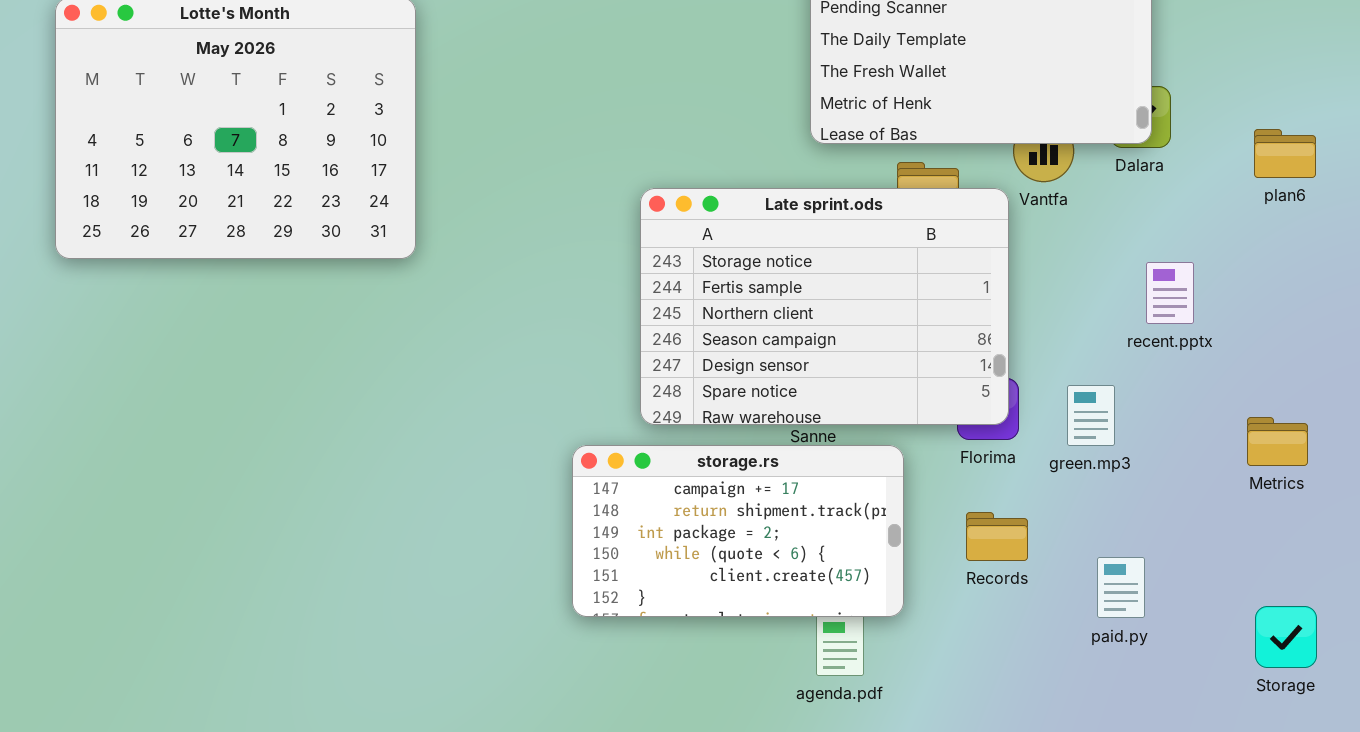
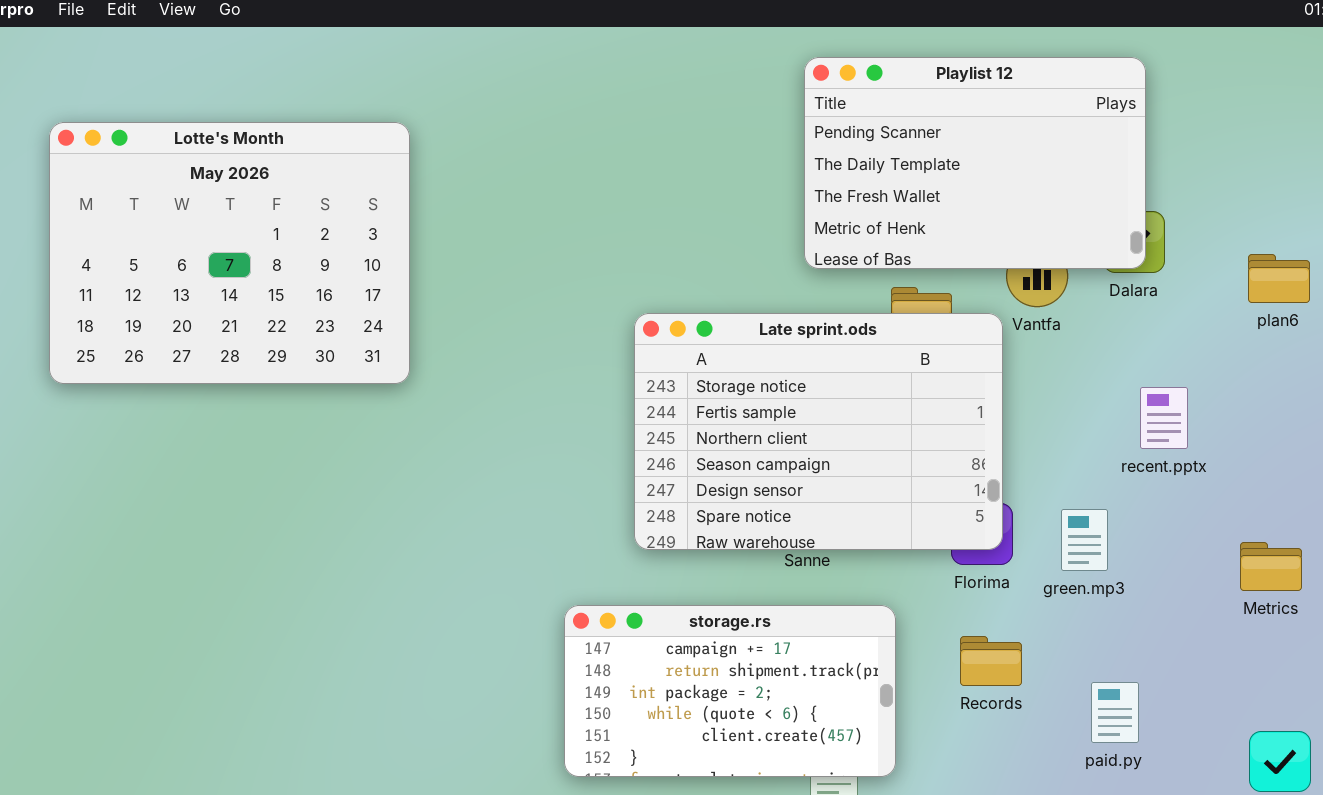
storage.rs: [572,445,904,617] -> [564,605,896,777], moved

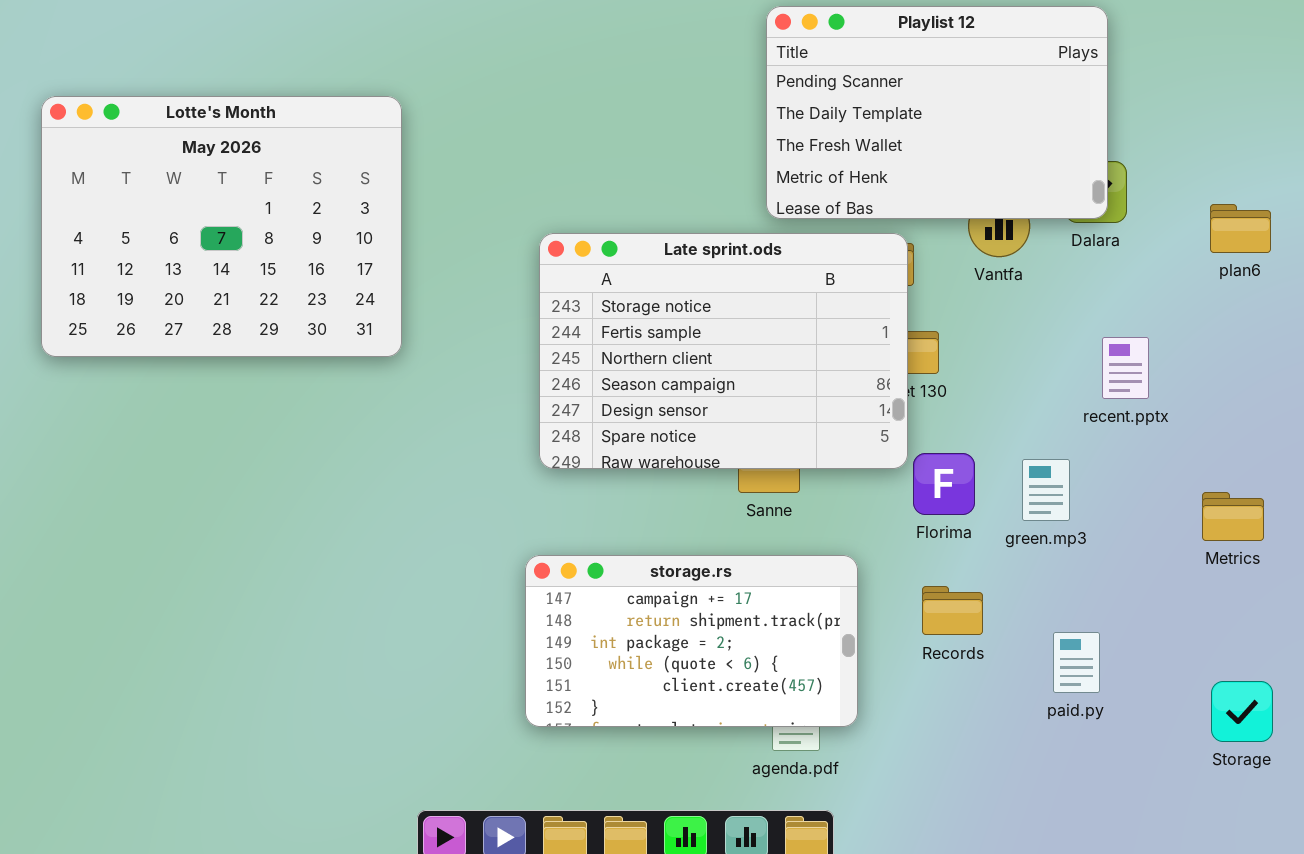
Lotte's Month: [49,122,410,384] -> [41,96,402,357], moved
Late sprint.ods: [634,313,1003,550] -> [539,233,908,469], moved

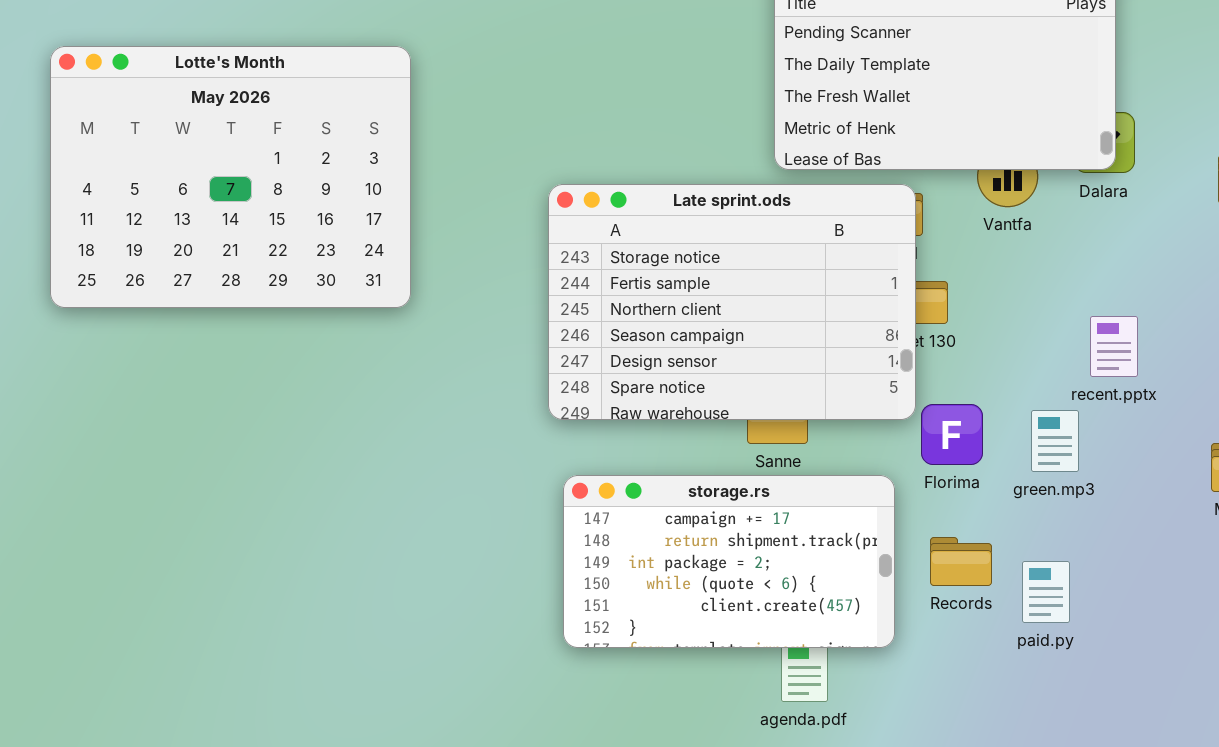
recent.pptx: [1102,337,1149,399] -> [1090,316,1138,377], moved
storage.rs: [525,555,858,727] -> [563,475,895,648], moved
paid.py: [1053,632,1100,693] -> [1022,561,1070,623], moved

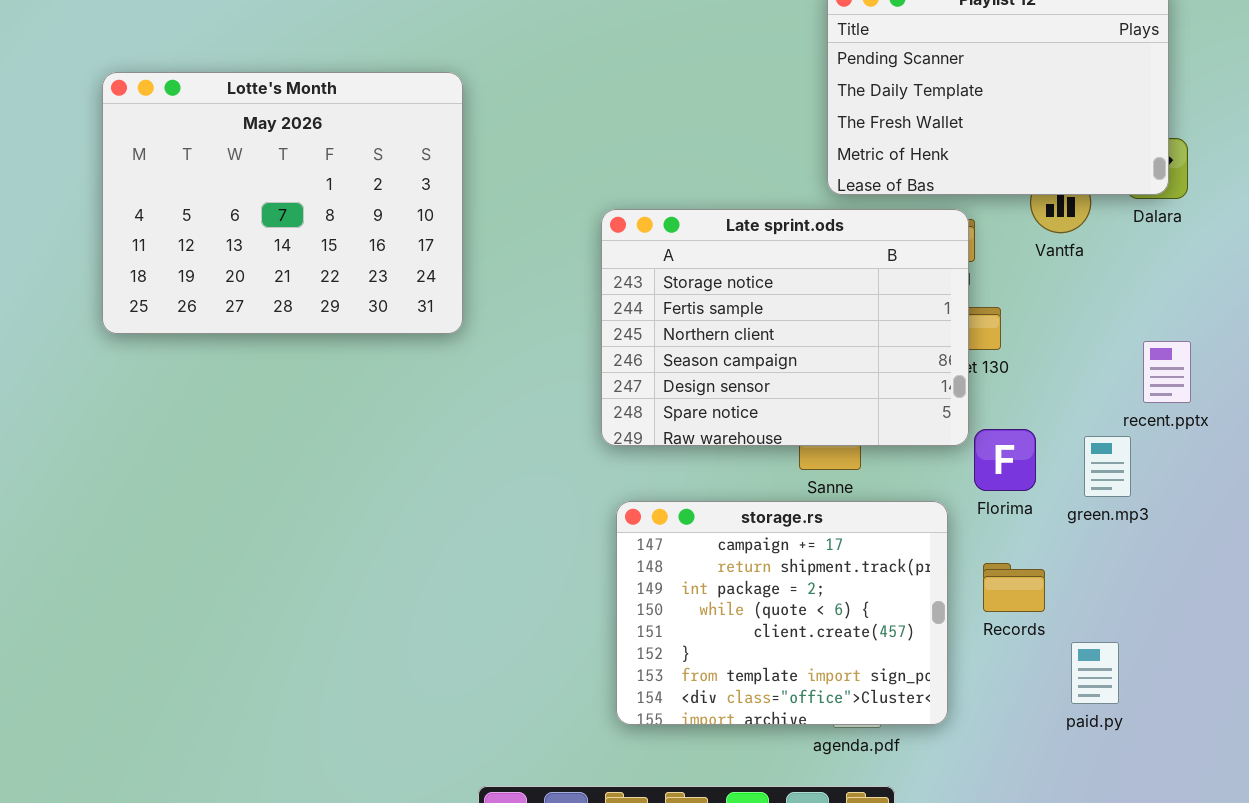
storage.rs: [563,475,895,648] -> [616,501,948,725], resized
paid.py: [1022,561,1070,623] -> [1071,642,1119,704], moved

